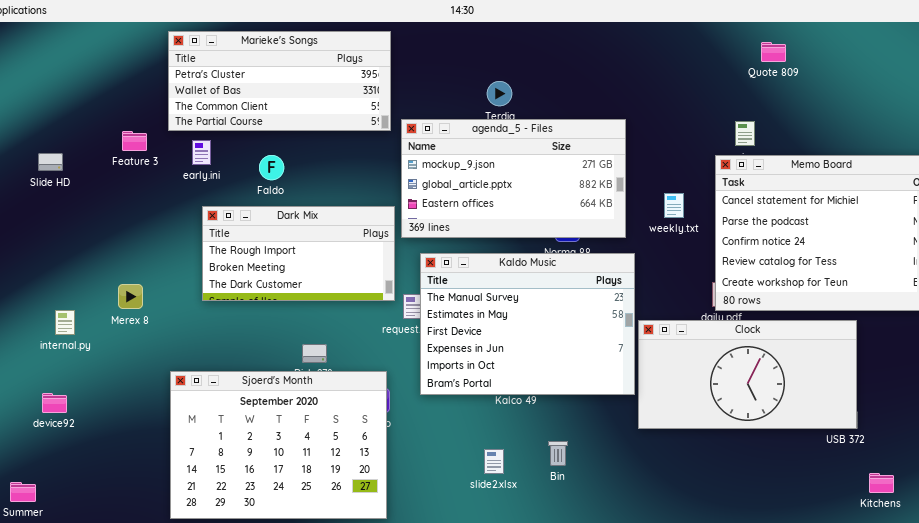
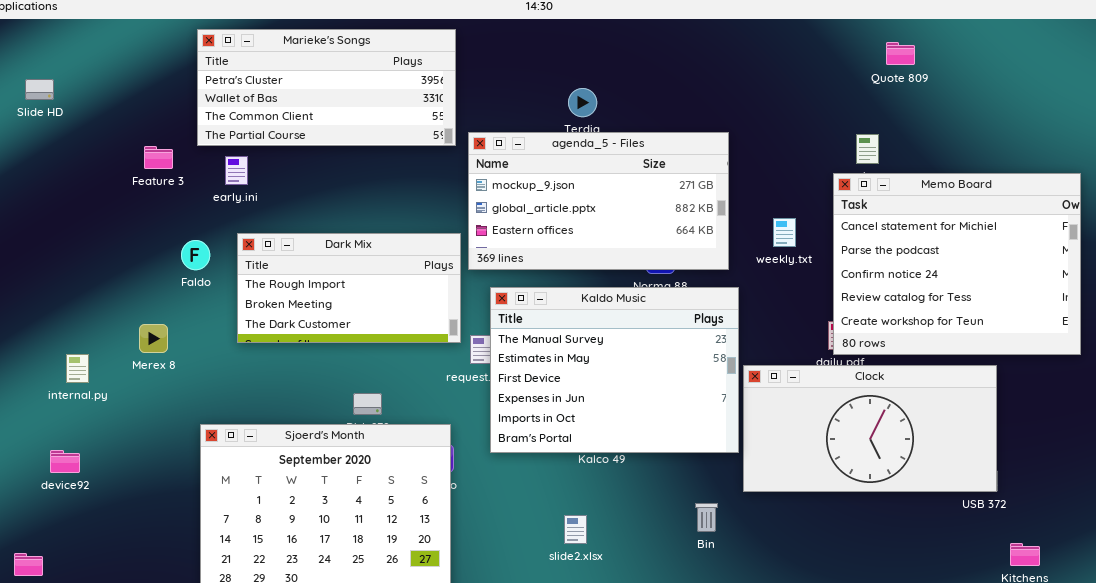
Slide HD: [38,153,63,171] -> [25,79,54,100], moved
Faldo: [259,155,284,180] -> [181,240,210,270], moved
Bin: [548,441,568,466] -> [695,503,718,532], moved

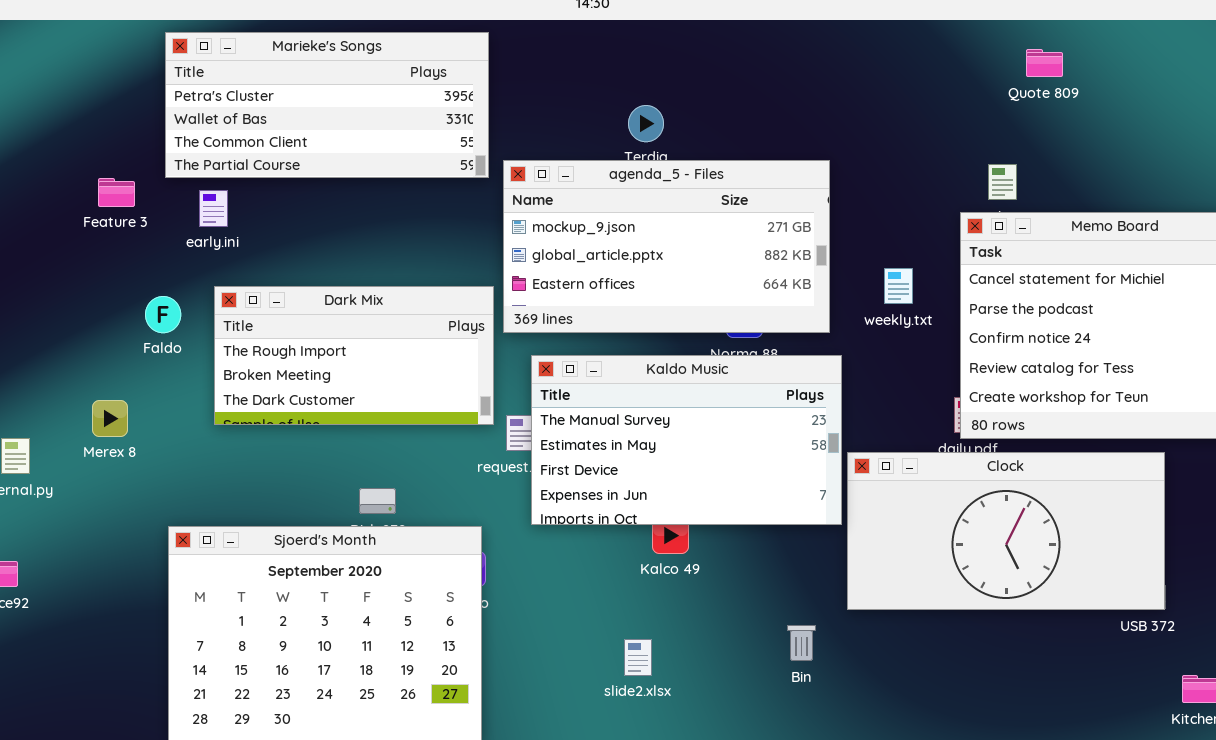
Kaldo Music: [490,287,739,453] -> [531,355,842,525], resized

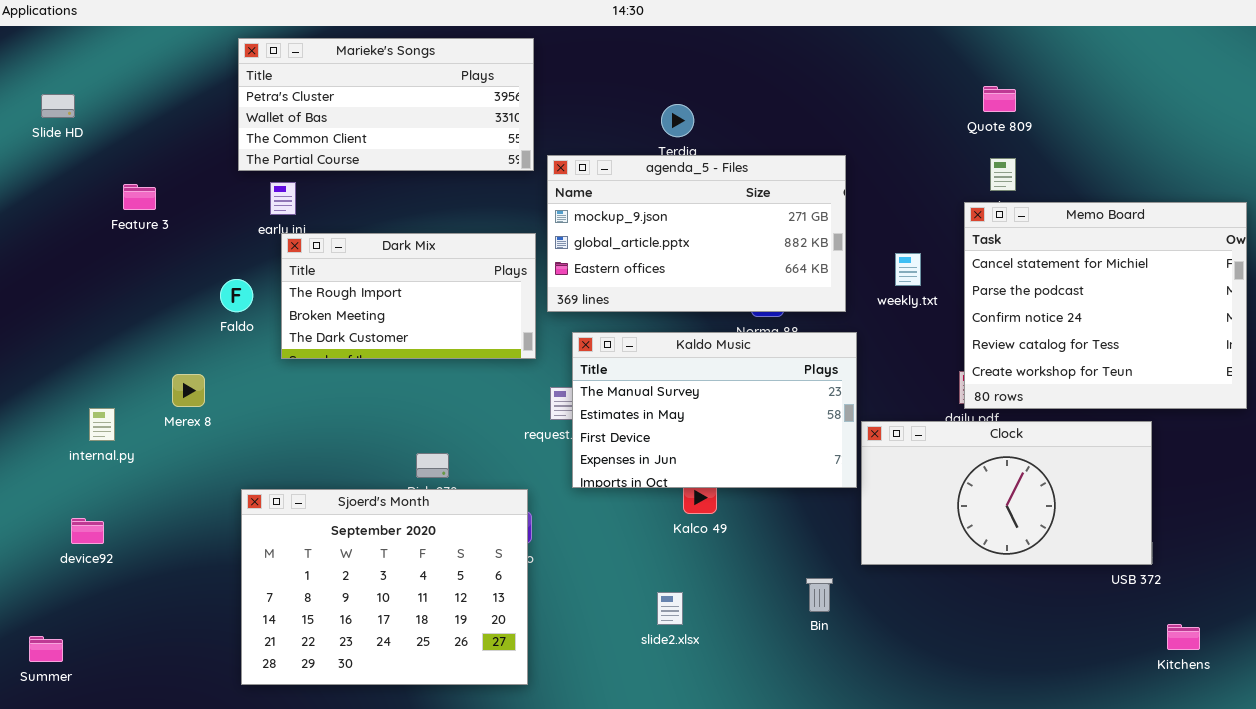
Quote 809: [1026,49,1063,77] -> [983,86,1016,112], moved
Feature 3: [98,178,135,207] -> [123,184,156,210], moved
Dark Mix: [214,286,494,425] -> [281,233,536,359], moved

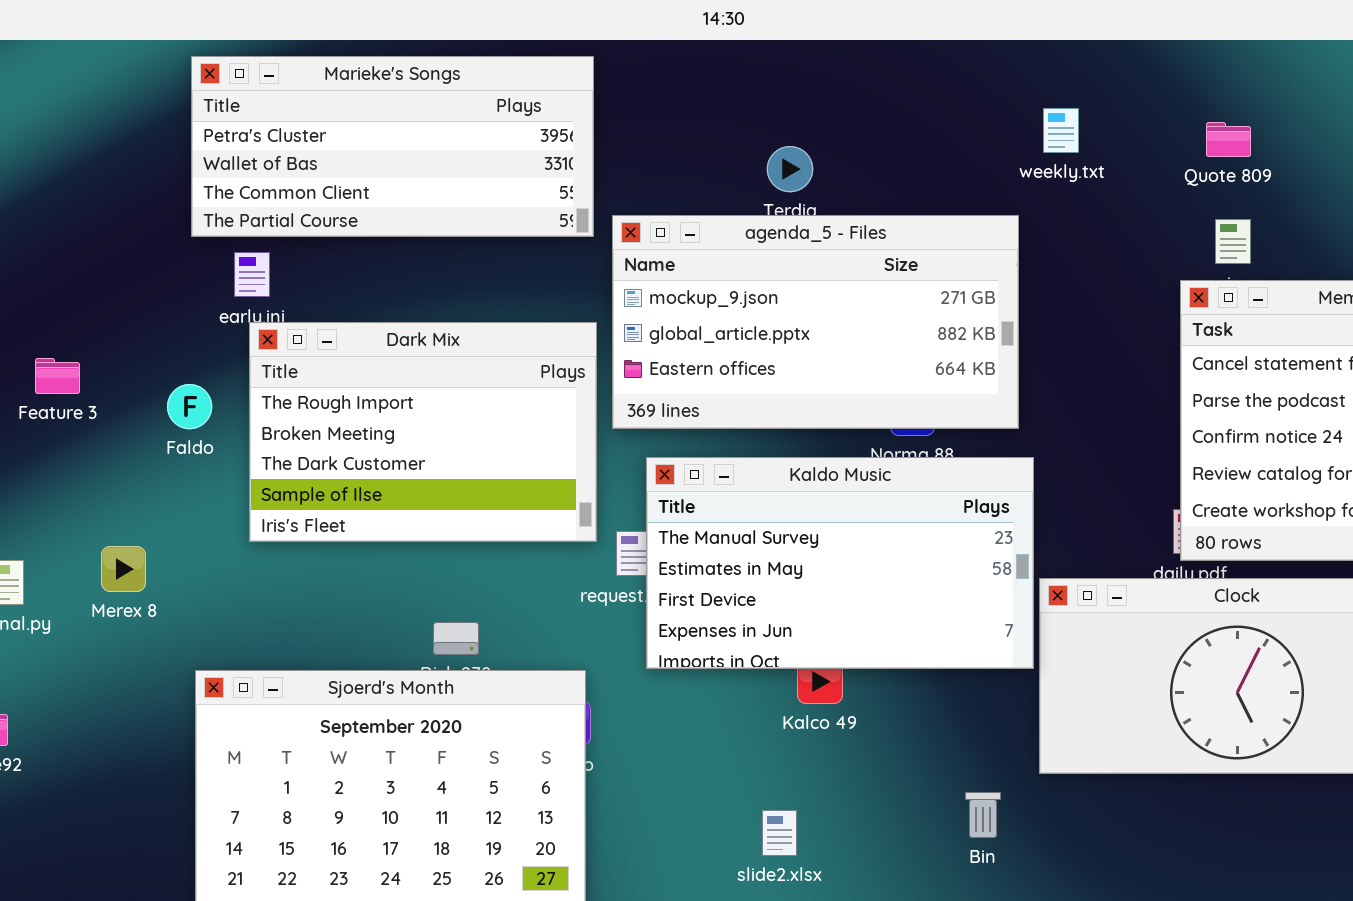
Feature 3: [123,184,156,210] -> [35,358,80,394], moved
Dark Mix: [281,233,536,359] -> [249,322,597,542], resized
weekly.txt: [895,253,921,286] -> [1043,108,1079,153], moved
Merex 8: [172,374,205,407] -> [101,546,146,592], moved

